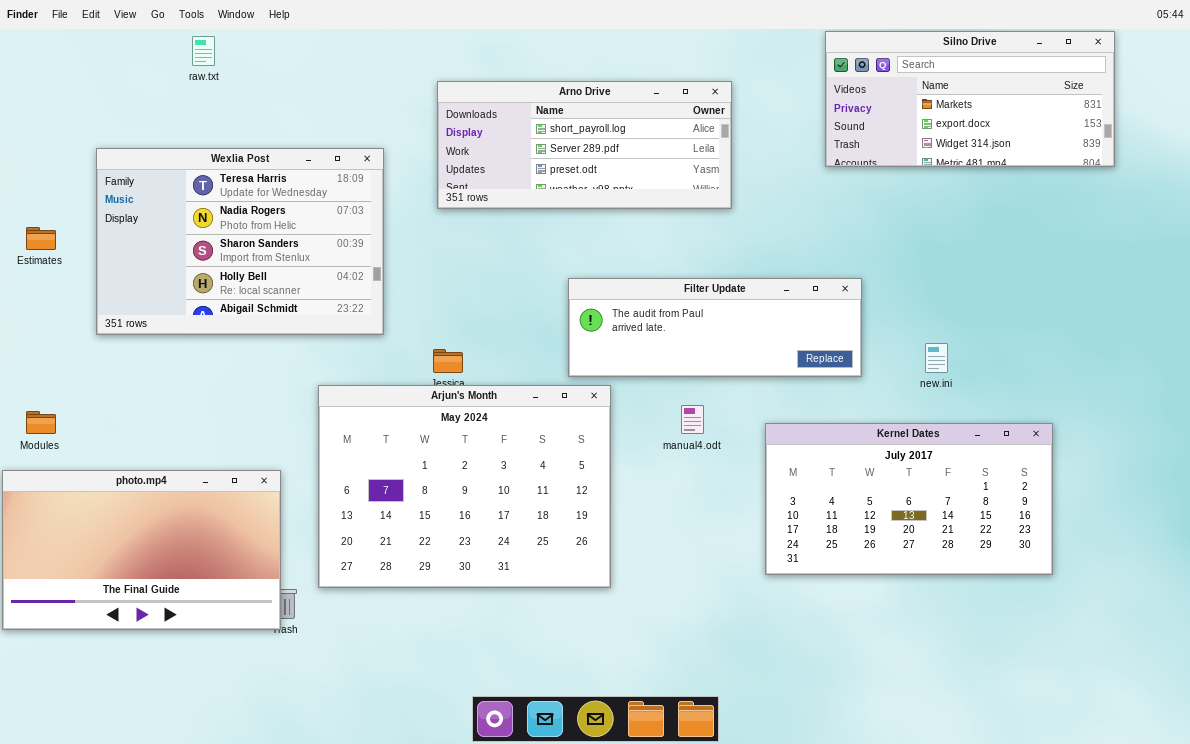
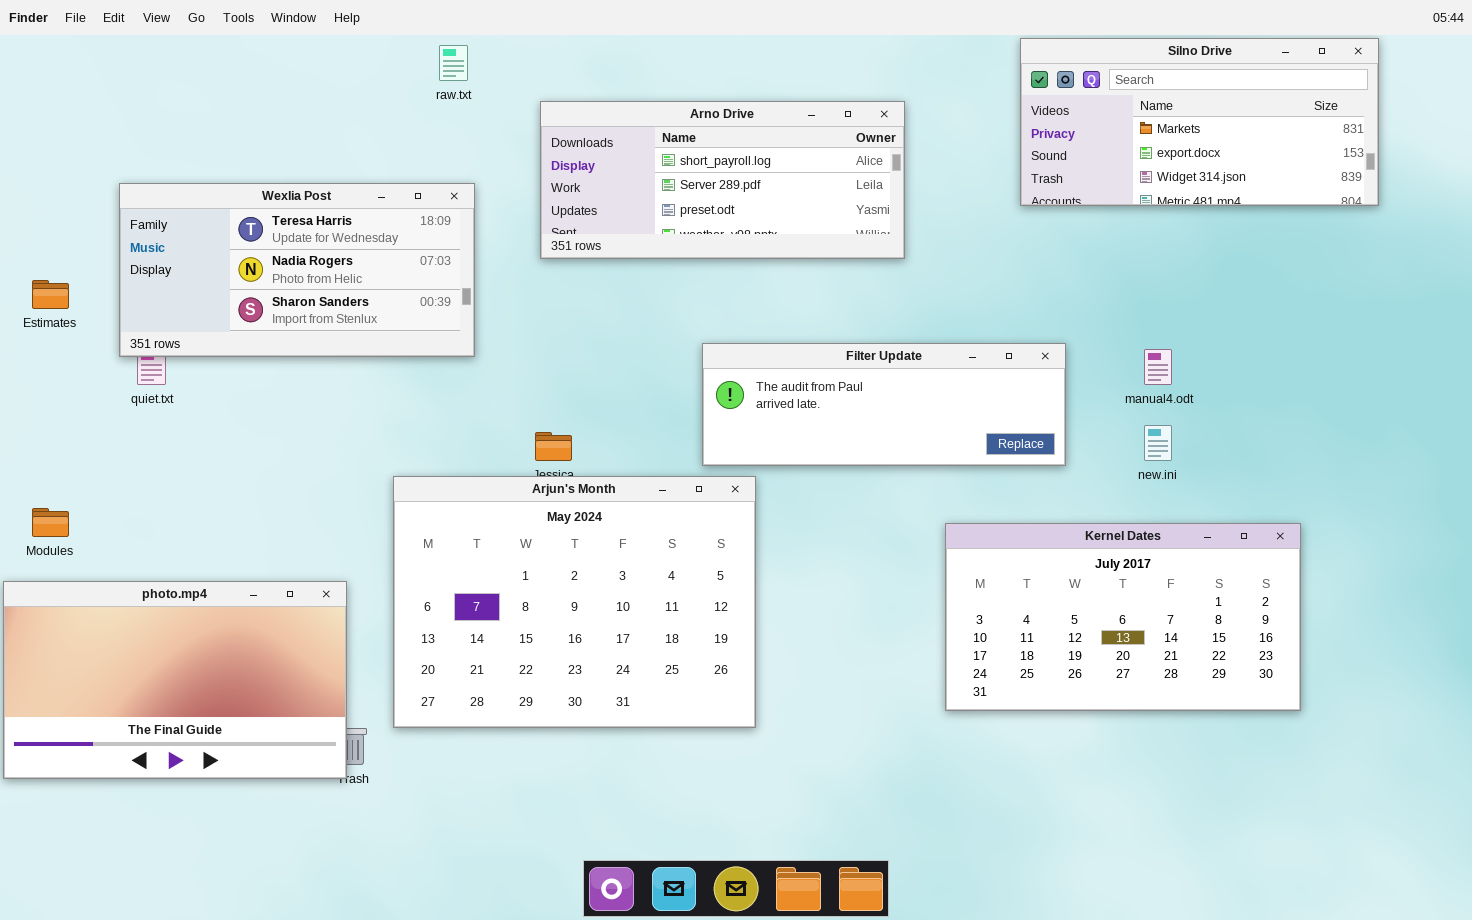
raw.txt: [192,36,215,66] -> [439,45,468,81], moved
Wexlia Post: [96,148,384,335] -> [119,183,475,357], resized
manual4.odt: [681,405,704,434] -> [1144,349,1172,385], moved

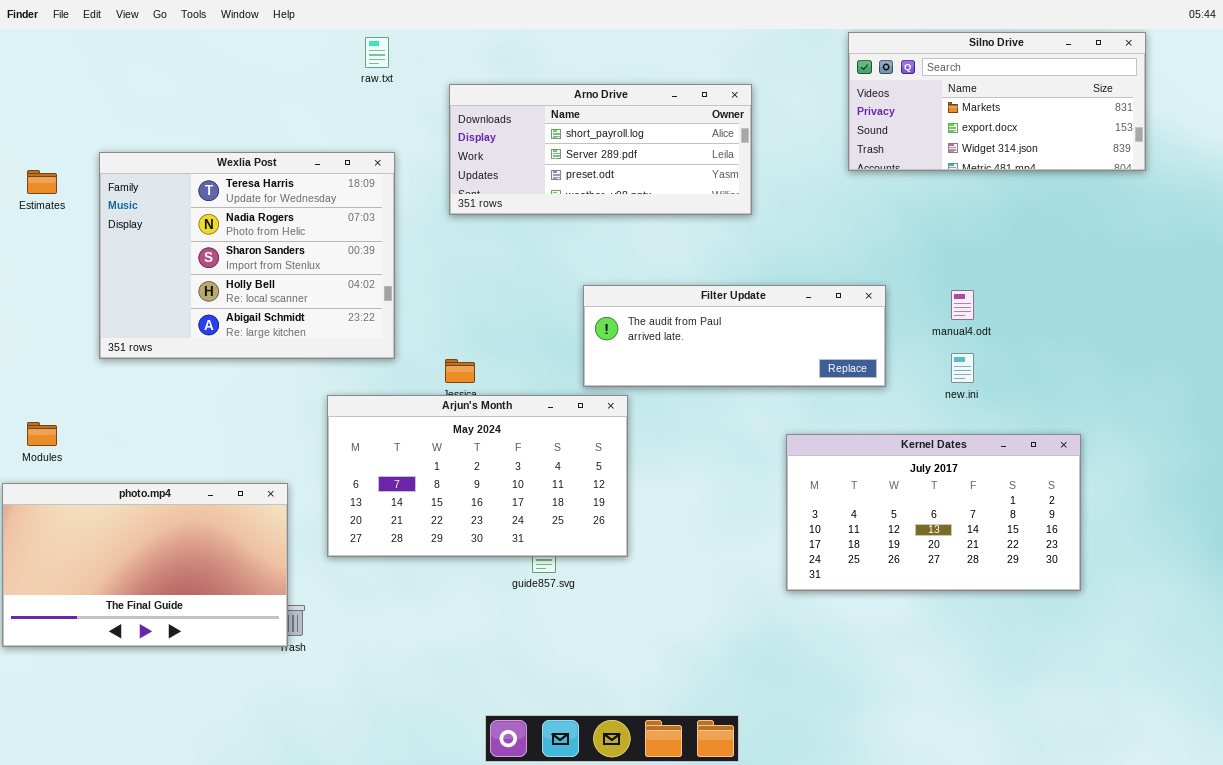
Wexlia Post: [119,183,475,357] -> [99,152,395,359], resized
Estimates: [32,280,69,309] -> [27,170,57,194], moved
Arjun's Month: [393,476,756,728] -> [327,395,628,557], resized

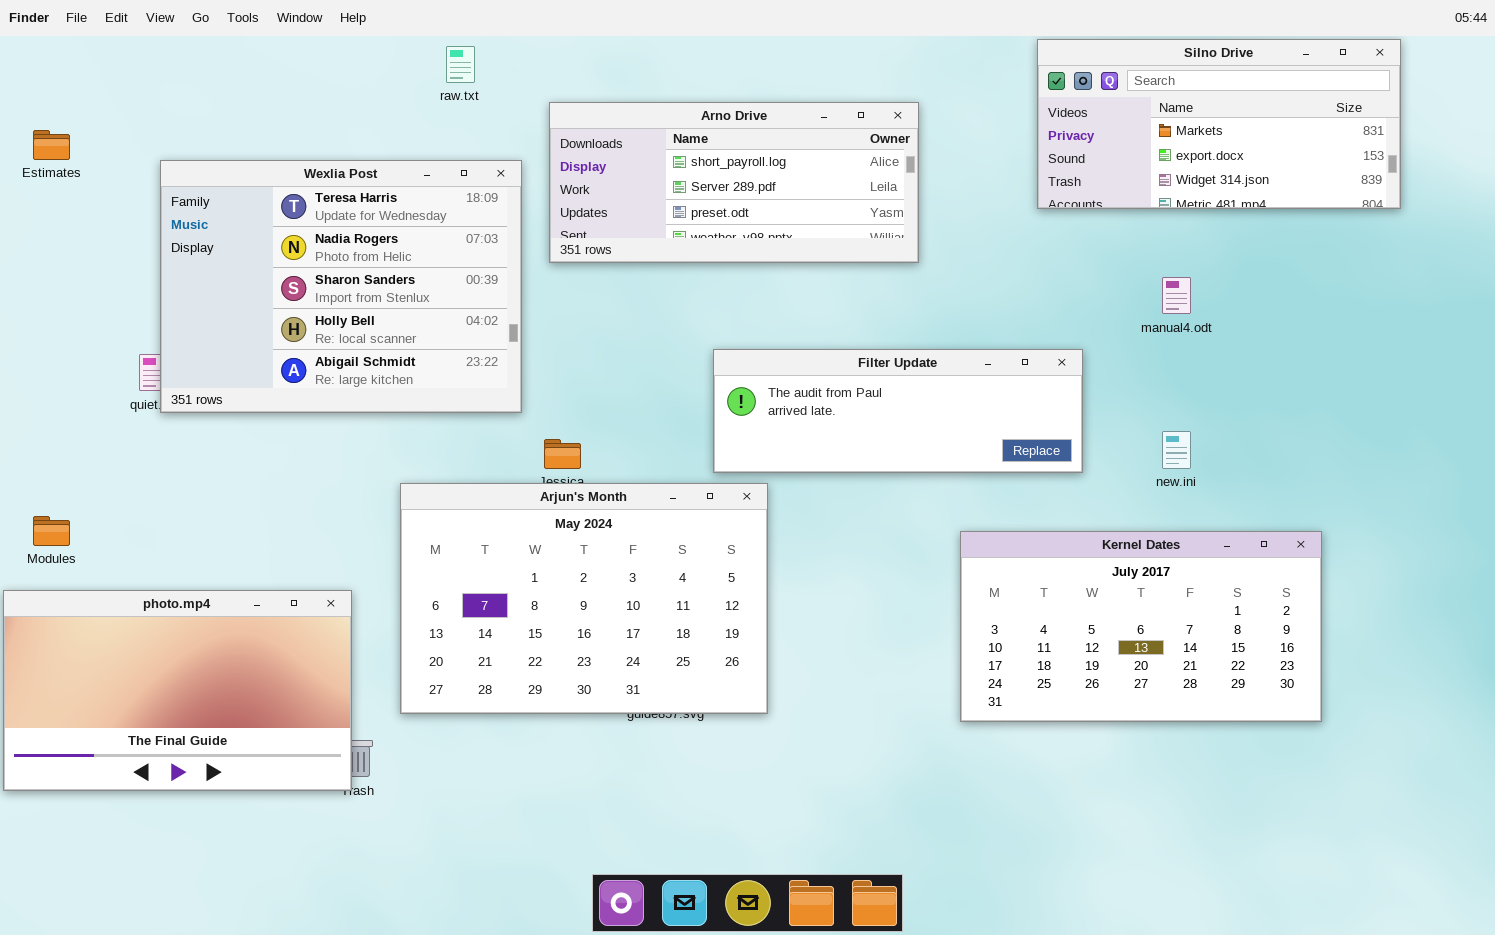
Wexlia Post: [99,152,395,359] -> [160,160,522,413], moved
Estimates: [27,170,57,194] -> [33,130,70,160], moved
manual4.odt: [951,290,974,320] -> [1162,277,1191,314], moved
Arjun's Month: [327,395,628,557] -> [400,483,768,714], resized

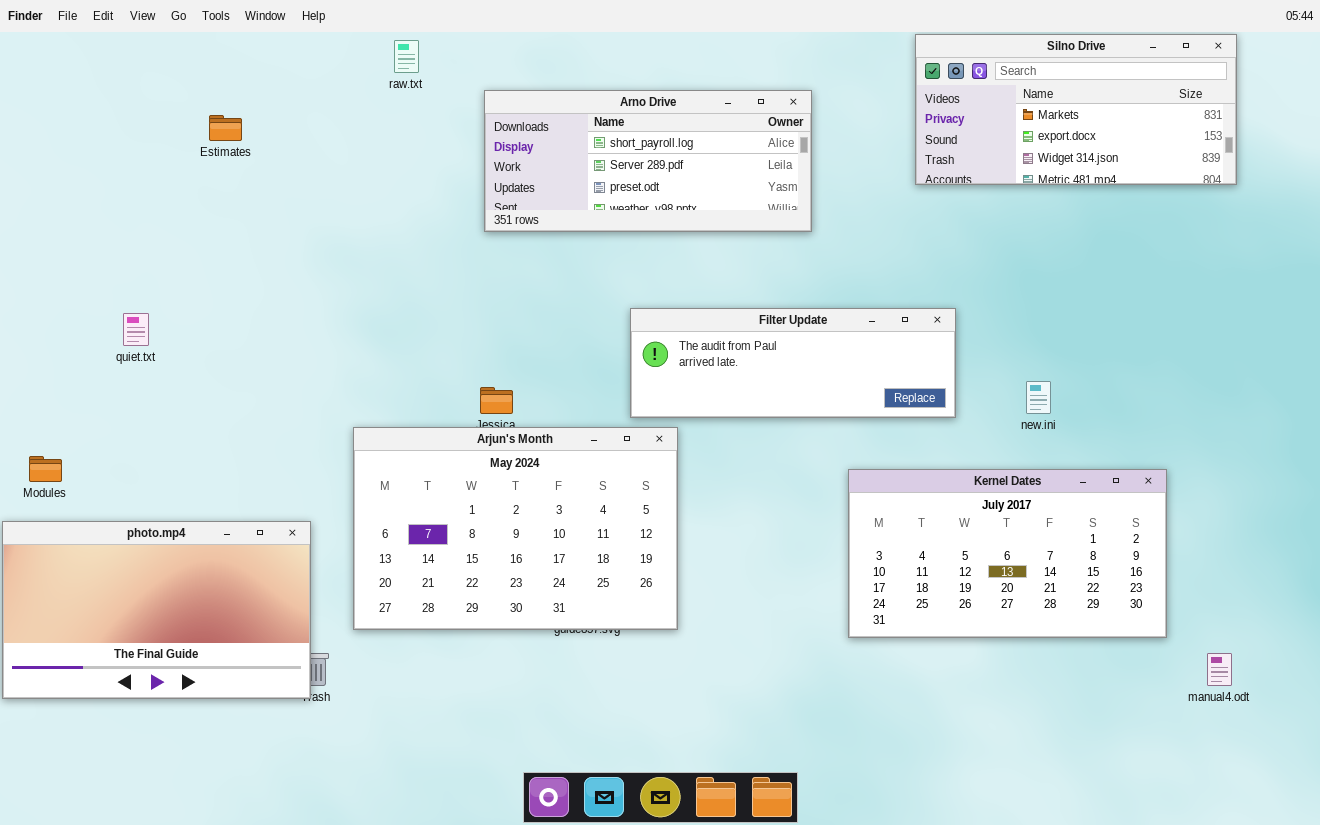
Estimates: [33,130,70,160] -> [209,115,242,141], moved
Wexlia Post: [160,160,522,413] -> none, closed
manual4.odt: [1162,277,1191,314] -> [1207,653,1232,686], moved

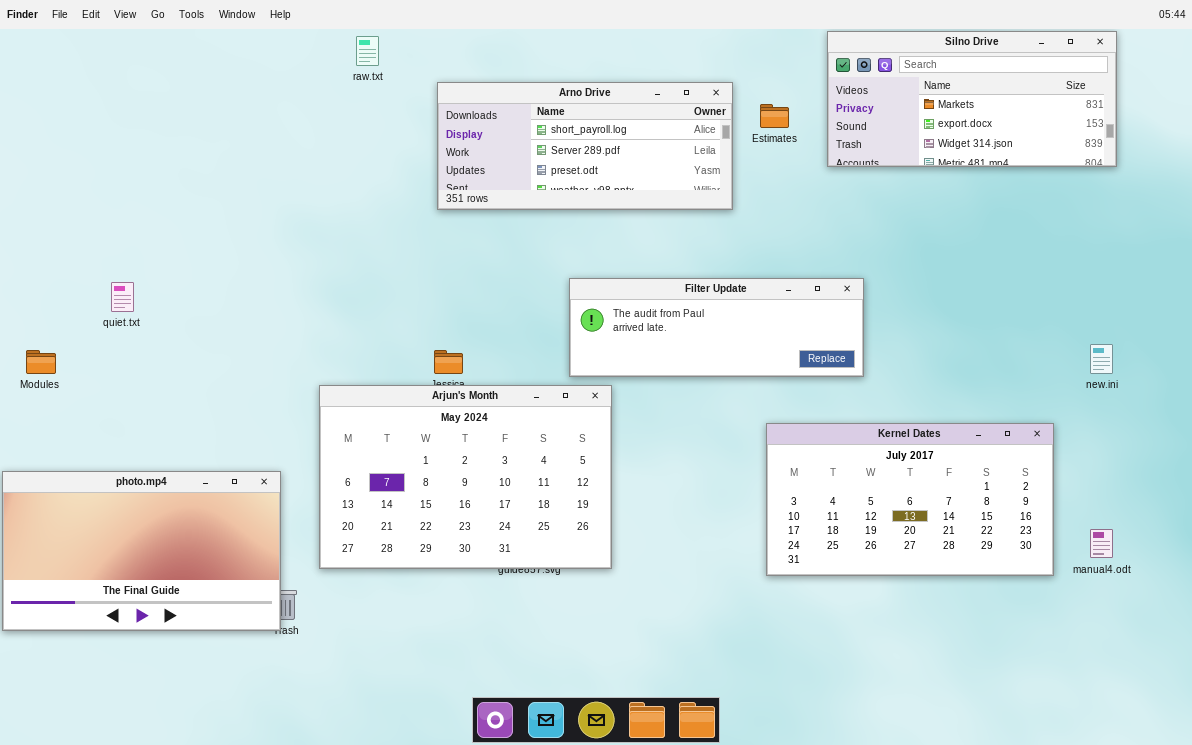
Estimates: [209,115,242,141] -> [760,104,789,128], moved
new.ini: [1026,381,1051,414] -> [1090,344,1113,374], moved
Modules: [29,456,62,482] -> [26,350,56,374], moved
manual4.odt: [1207,653,1232,686] -> [1090,529,1113,558], moved

